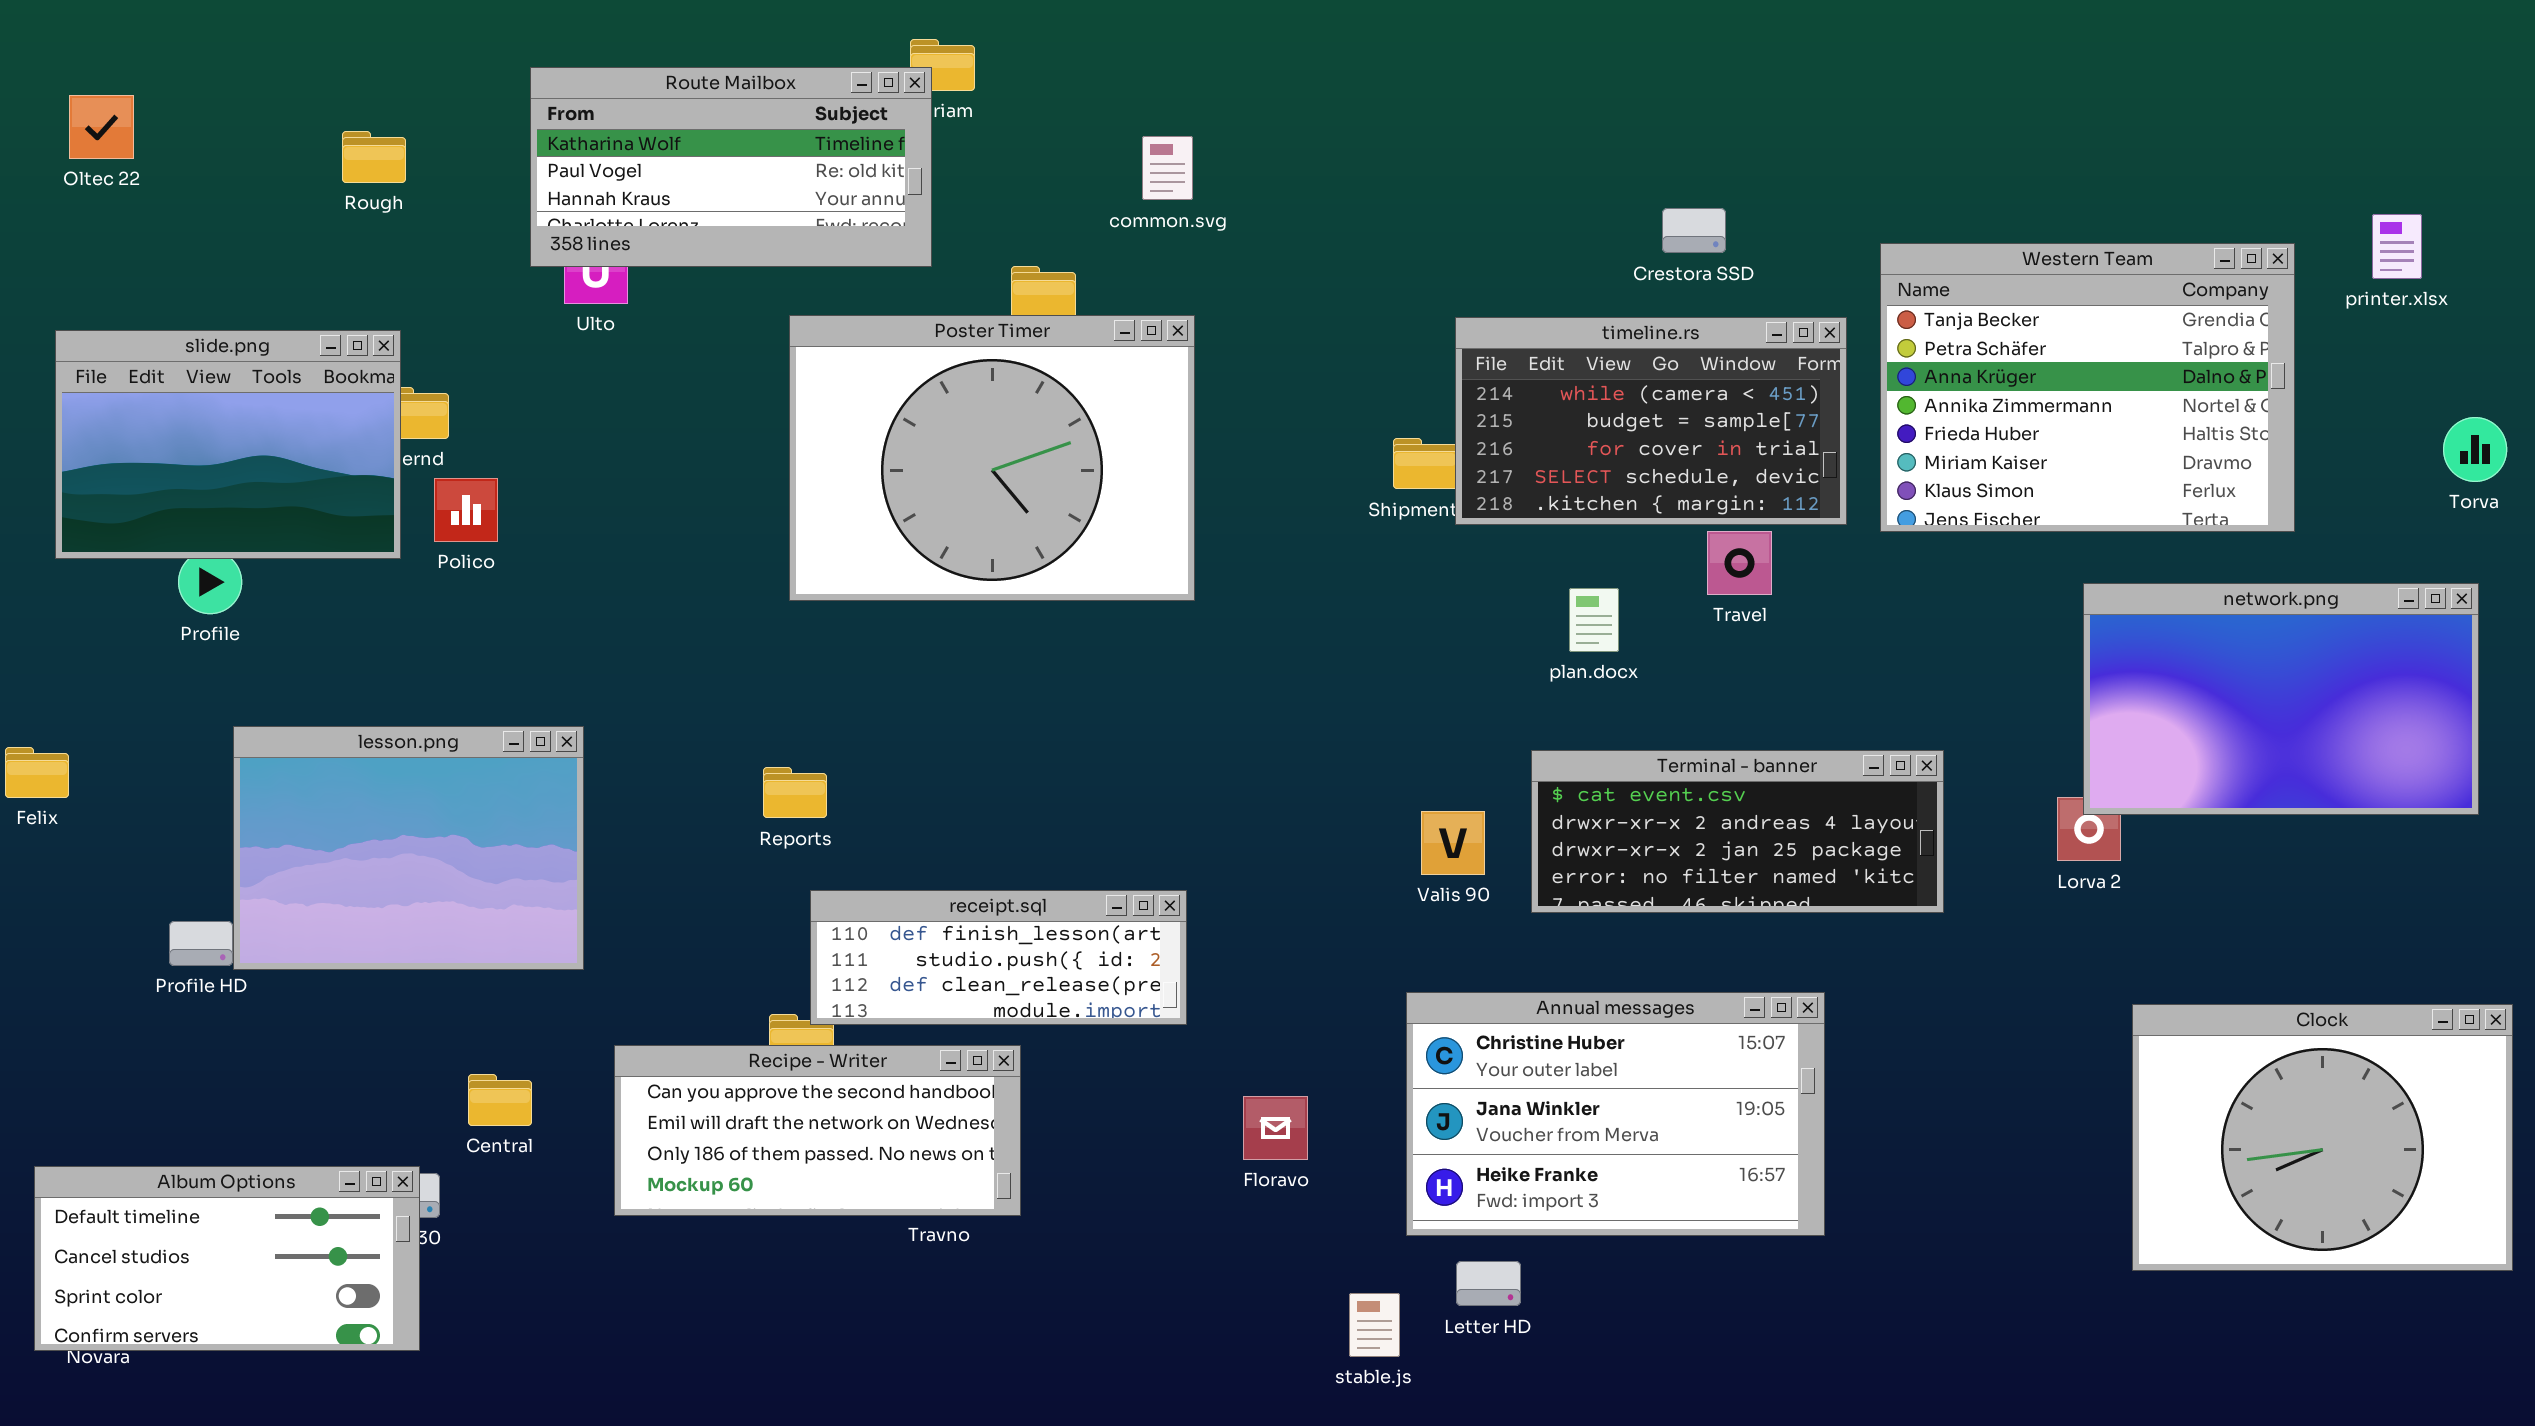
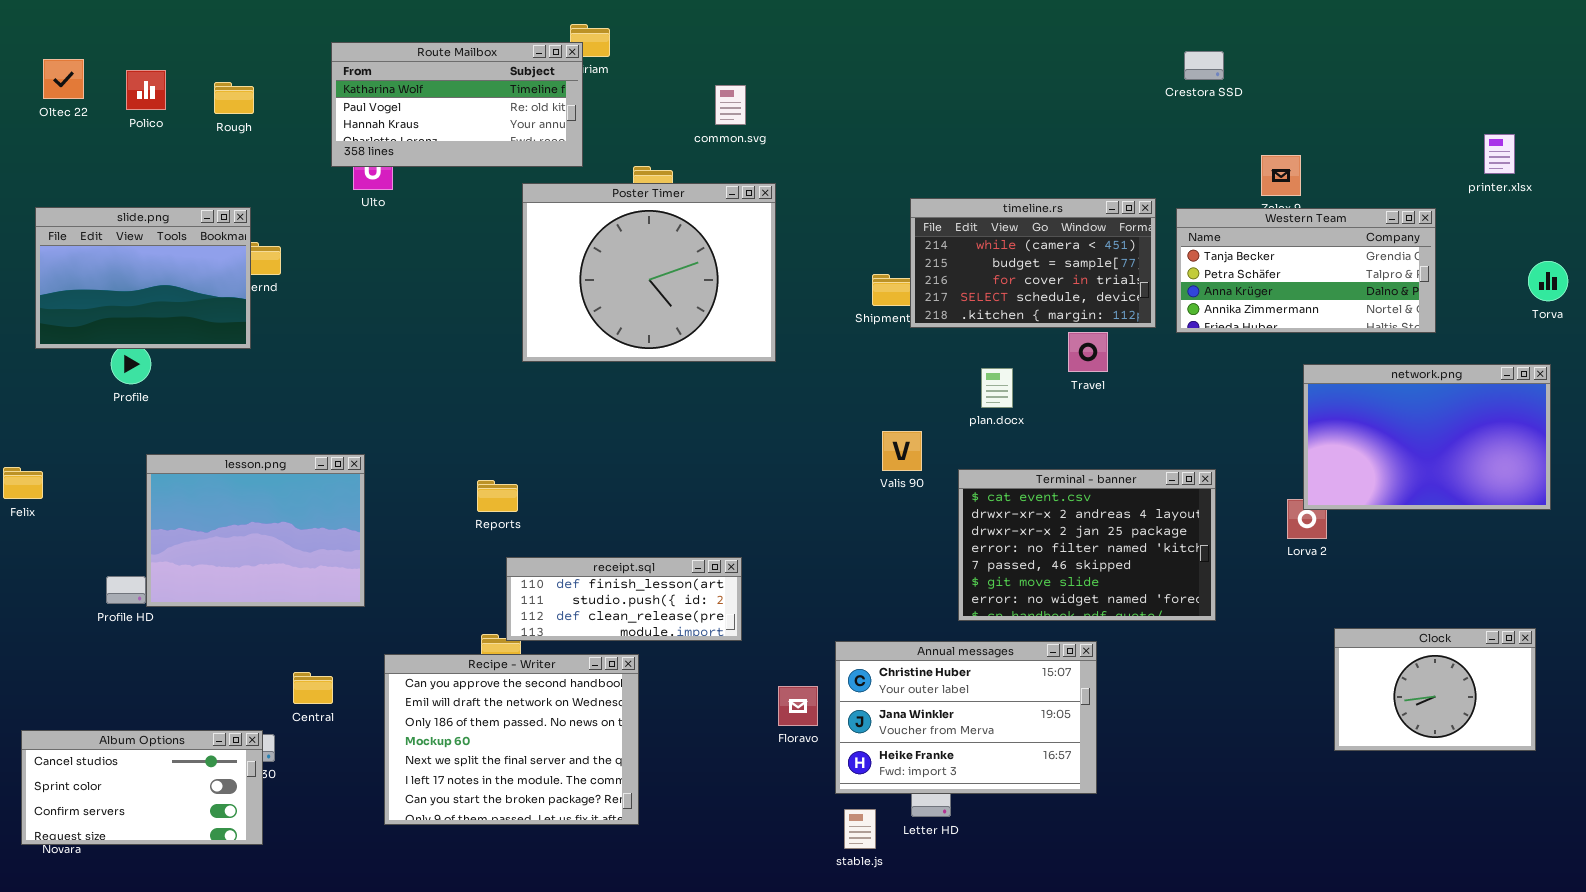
Crestora SSD: [1662,208,1726,253] -> [1184,51,1224,80], moved
Western Team: [1880,243,2295,532] -> [1176,208,1436,333], resized
Poster Timer: [789,315,1195,601] -> [522,183,776,362], moved
Polico: [434,478,498,542] -> [126,70,166,110], moved
Terminal - banner: [1531,750,1944,913] -> [958,469,1216,621], resized
Valis 90: [1421,811,1485,875] -> [882,431,922,471], moved
Annual messages: [1406,992,1825,1236] -> [835,641,1097,794], moved
Clock: [2132,1004,2513,1271] -> [1334,628,1536,751], resized
Recipe - Writer: [614,1045,1021,1216] -> [384,654,639,825], resized
Album Options: [34,1166,420,1351] -> [21,730,263,845], scrolled down 1 row

